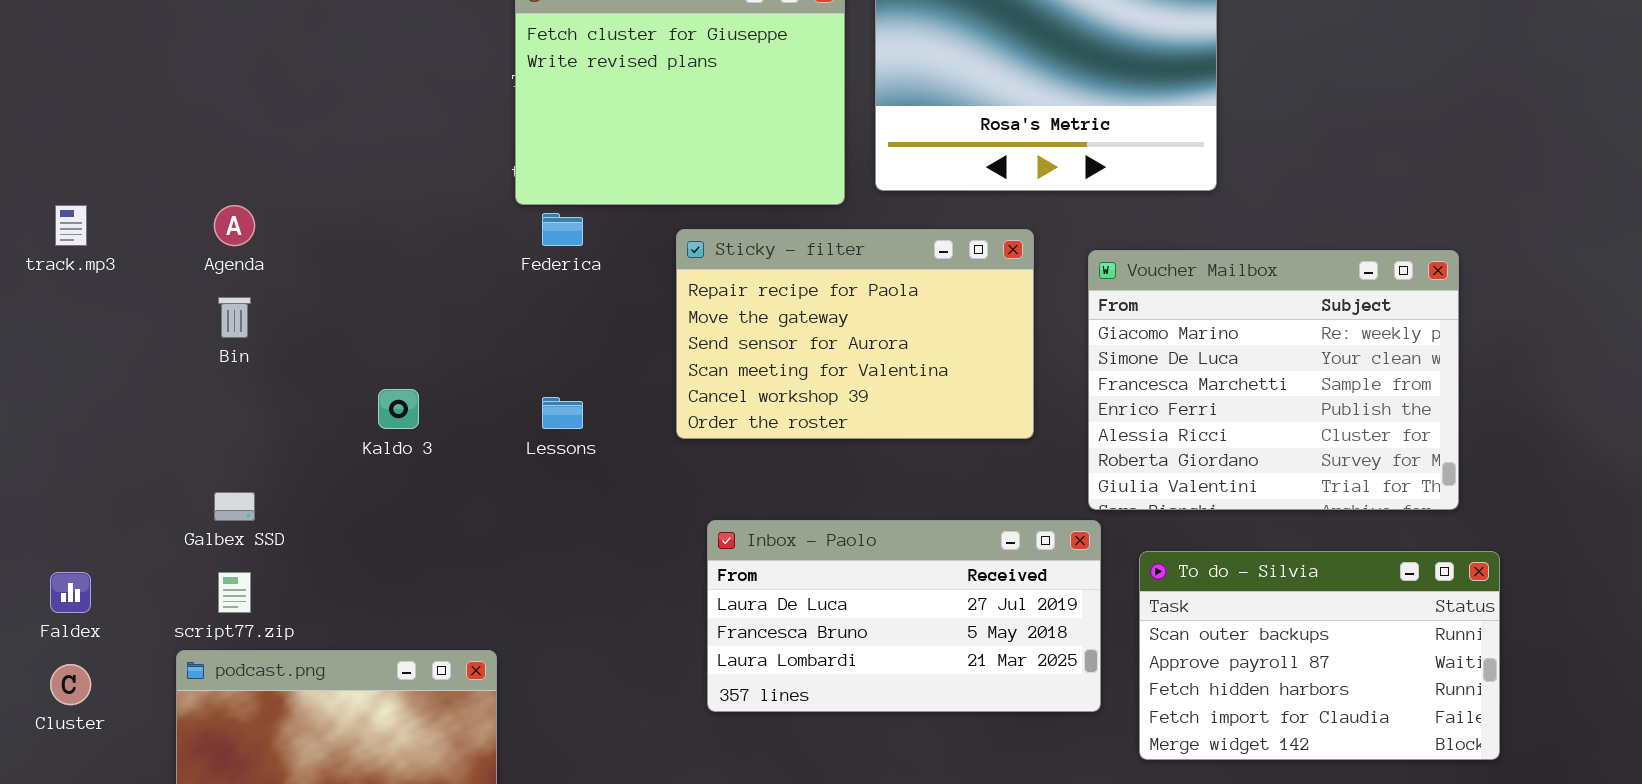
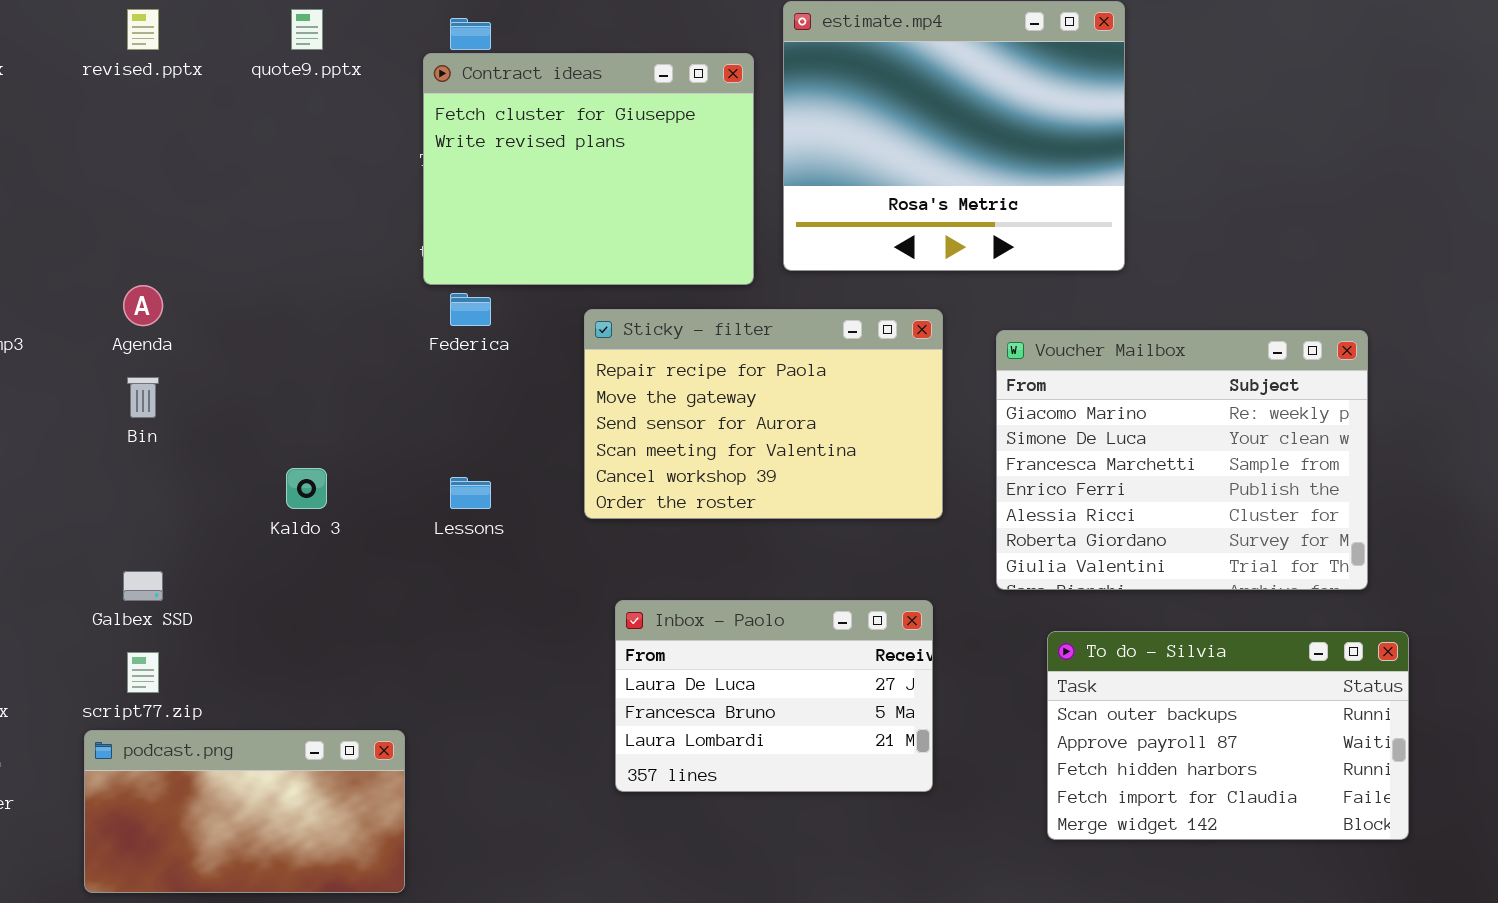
Inbox - Paolo: [707,520,1101,712] -> [615,600,933,792], resized

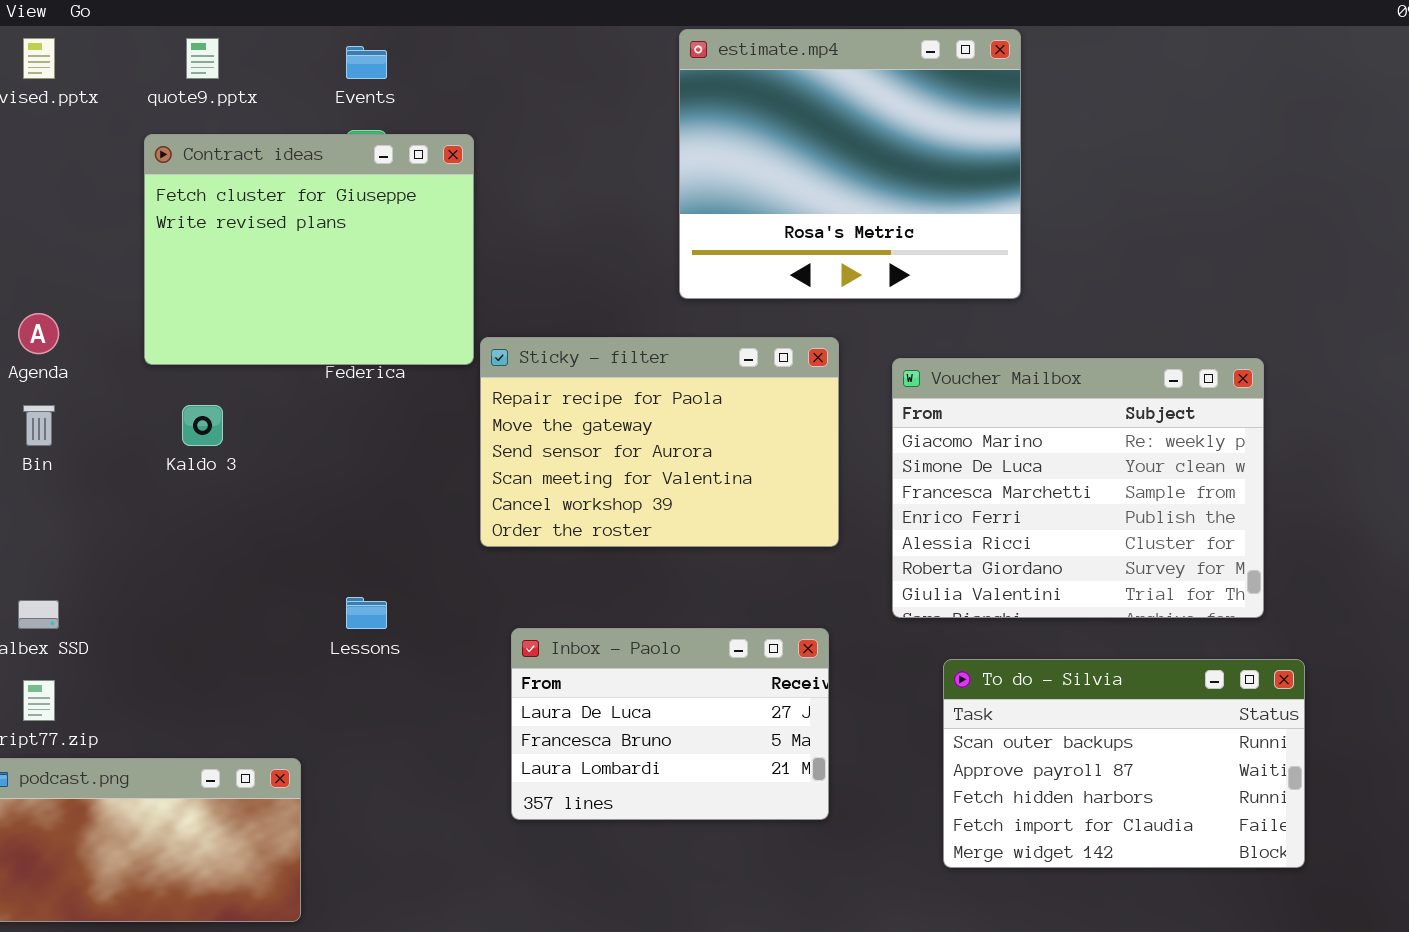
Contract ideas: [423,53,754,285] -> [144,134,474,365], moved
Kaldo 3: [286,468,327,509] -> [182,405,223,446], moved
Lessons: [450,477,491,509] -> [346,597,387,629], moved

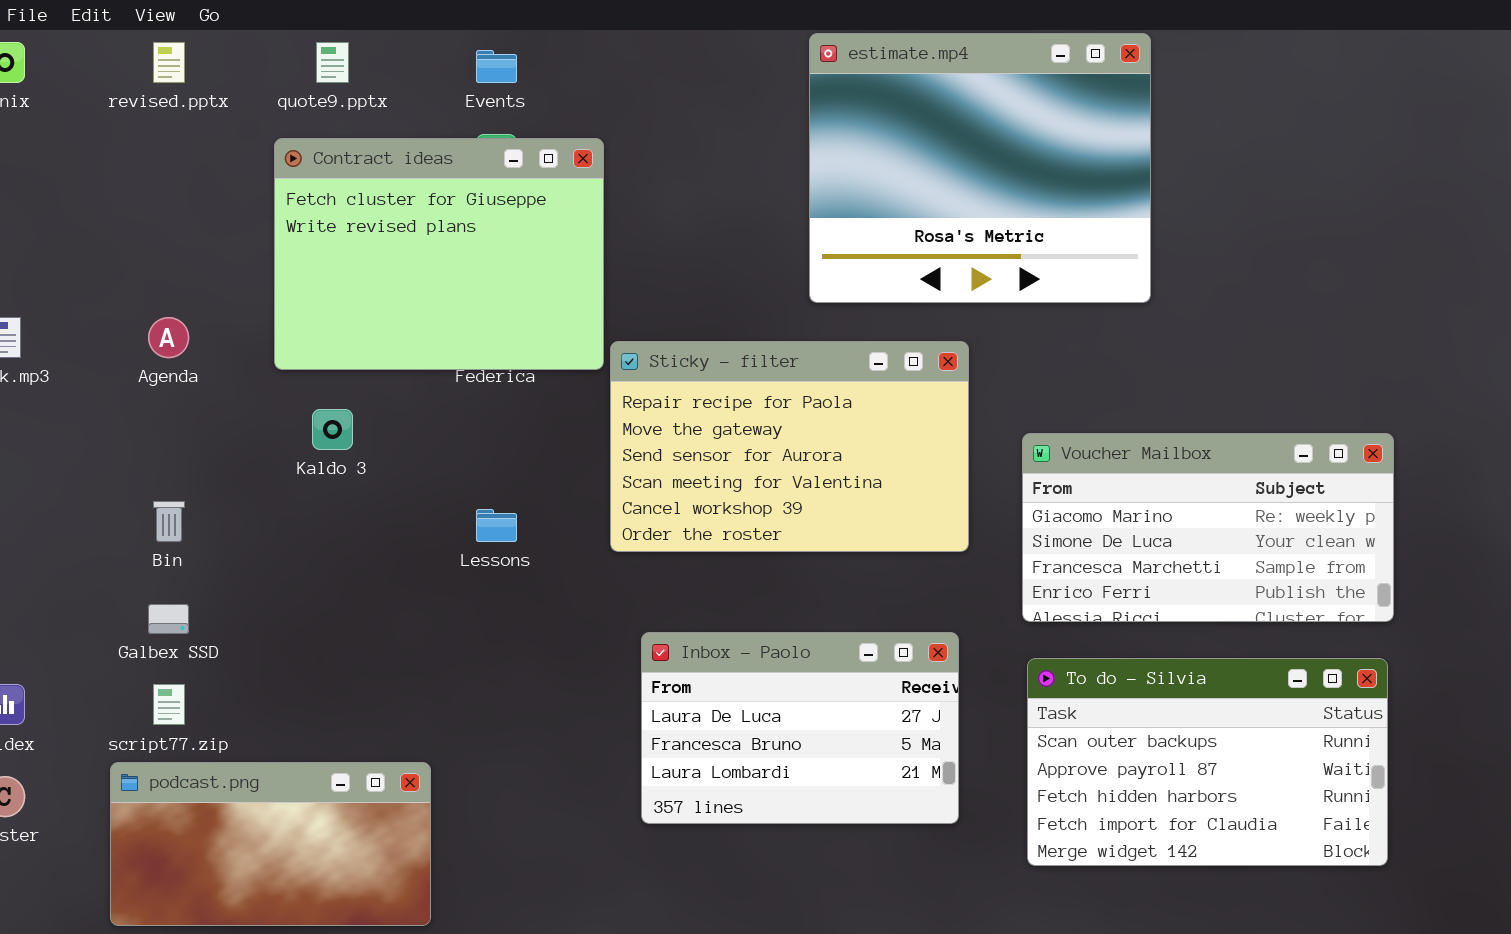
Voucher Mailbox: [892,358,1264,618] -> [1022,433,1394,622], resized
Bin: [23,405,55,446] -> [153,501,185,542], moved
Lessons: [346,597,387,629] -> [476,509,517,542], moved
To do - Silvia: [943,659,1305,868] -> [1027,658,1388,866], moved

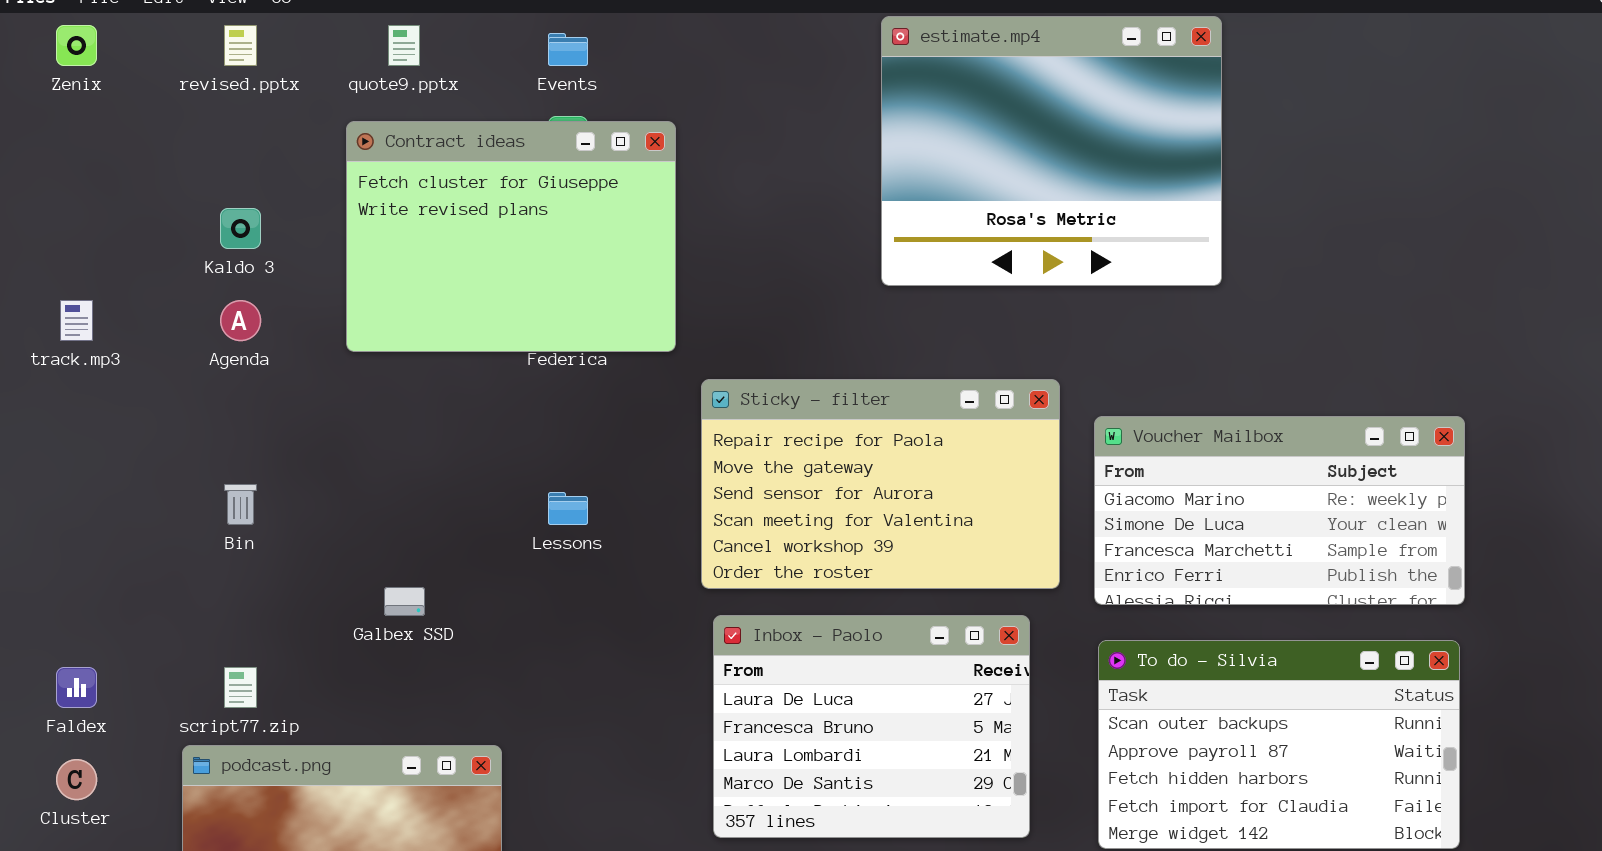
Sticky - filter: [610,341,969,552] -> [701,379,1060,589], moved
Kaldo 3: [312,409,353,450] -> [220,208,261,249], moved
Galbex SSD: [148,604,189,634] -> [384,587,425,616], moved
Inbox - Paolo: [641,632,959,824] -> [713,615,1030,838], resized

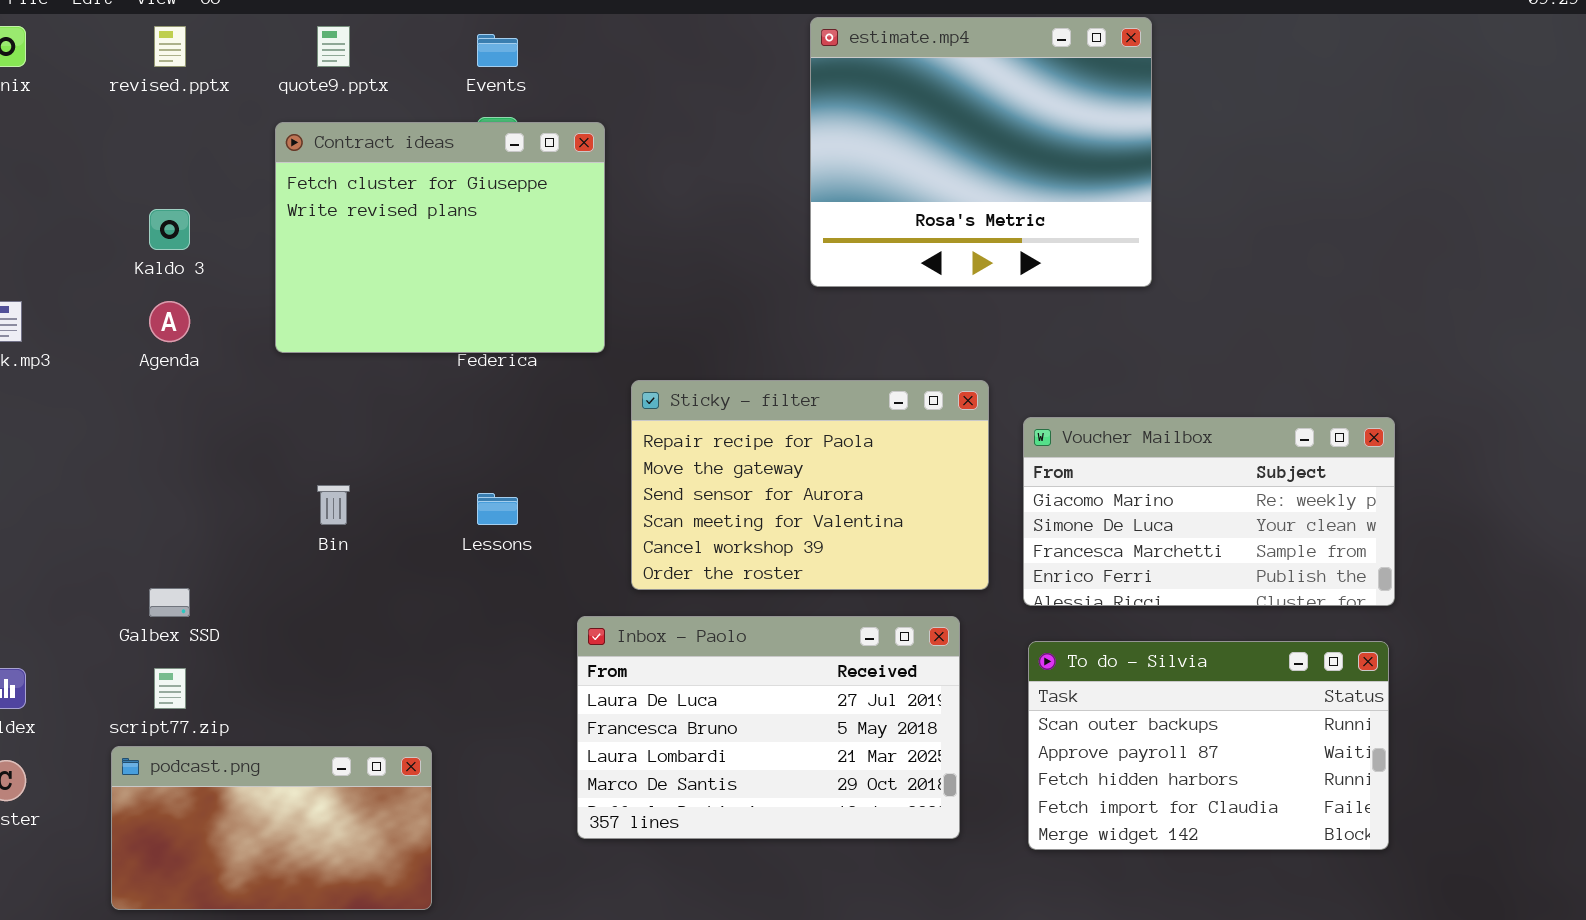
Bin: [224,484,257,525] -> [317,485,350,525], moved
Galbex SSD: [384,587,425,616] -> [149,588,190,617], moved
Inbox - Paolo: [713,615,1030,838] -> [577,616,960,839], resized

